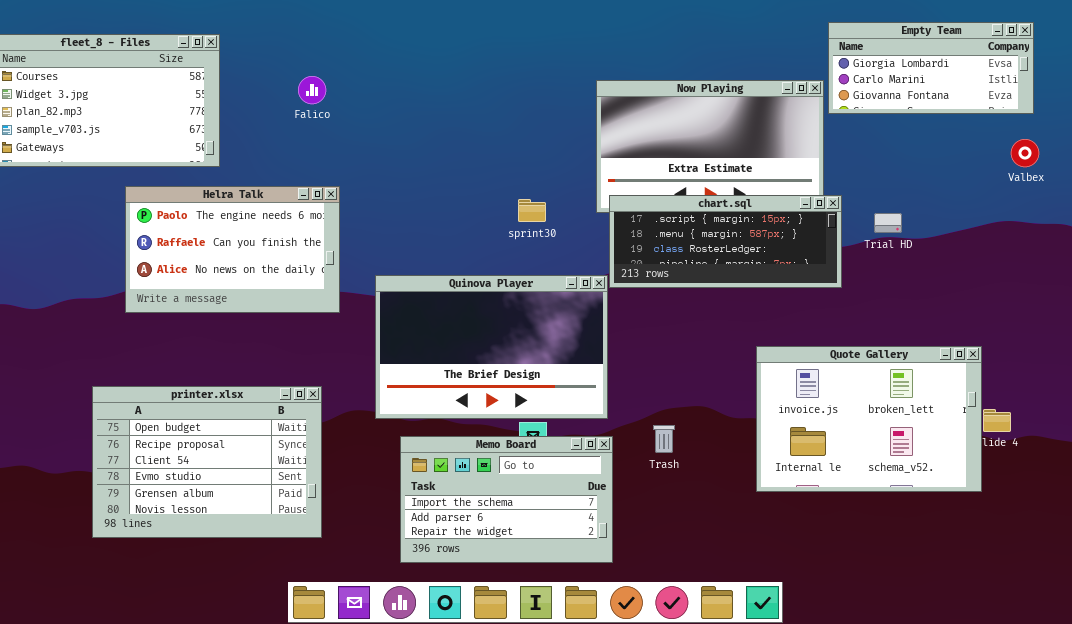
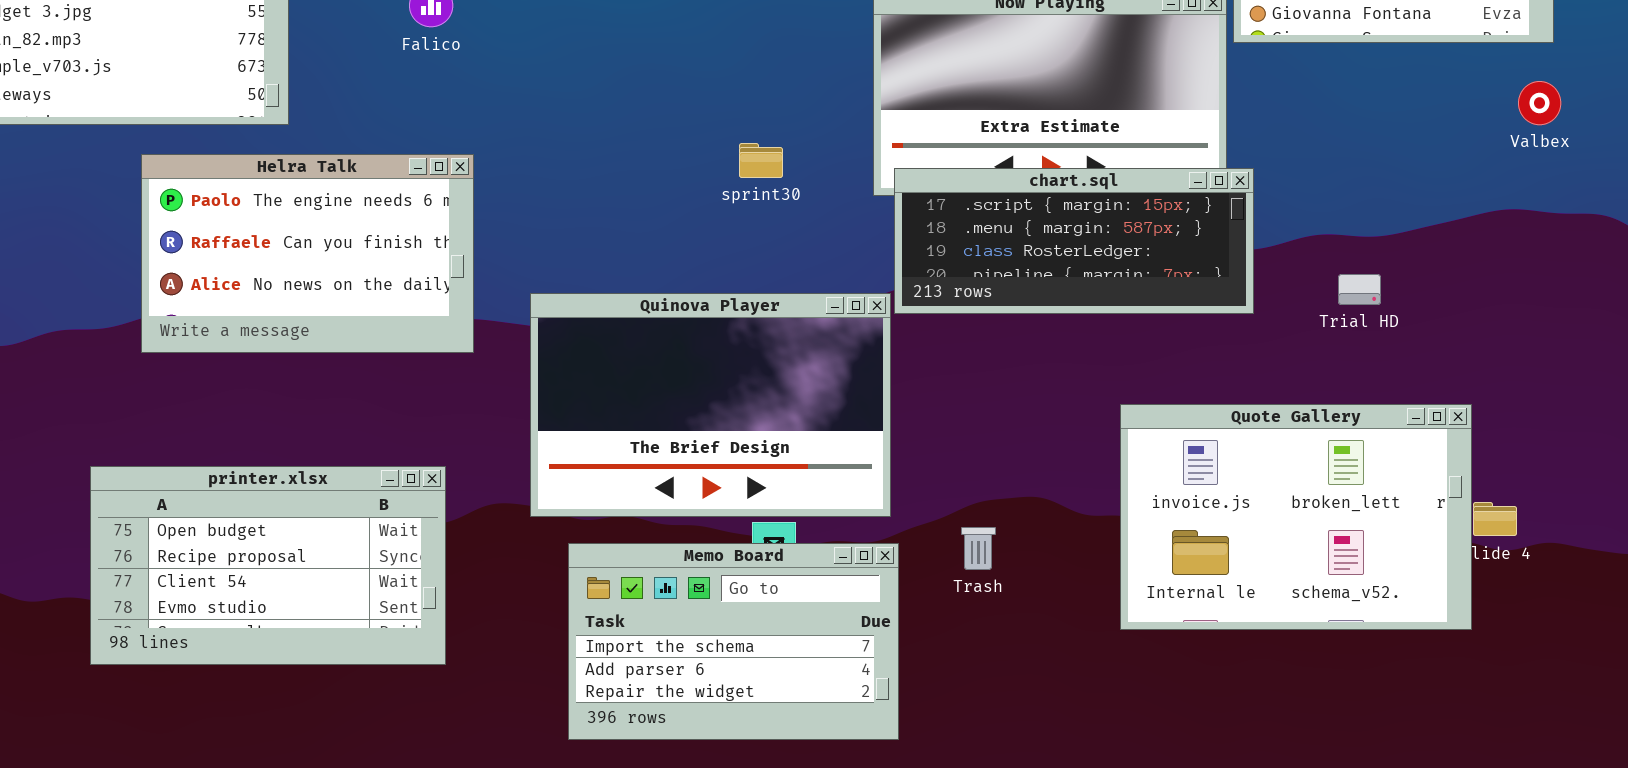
sprint30: [518,199,546,222] -> [739,143,783,178], moved
Trial HD: [874,213,902,233] -> [1338,274,1381,305], moved
printer.xlsx: [92,386,322,538] -> [90,466,446,665], resized

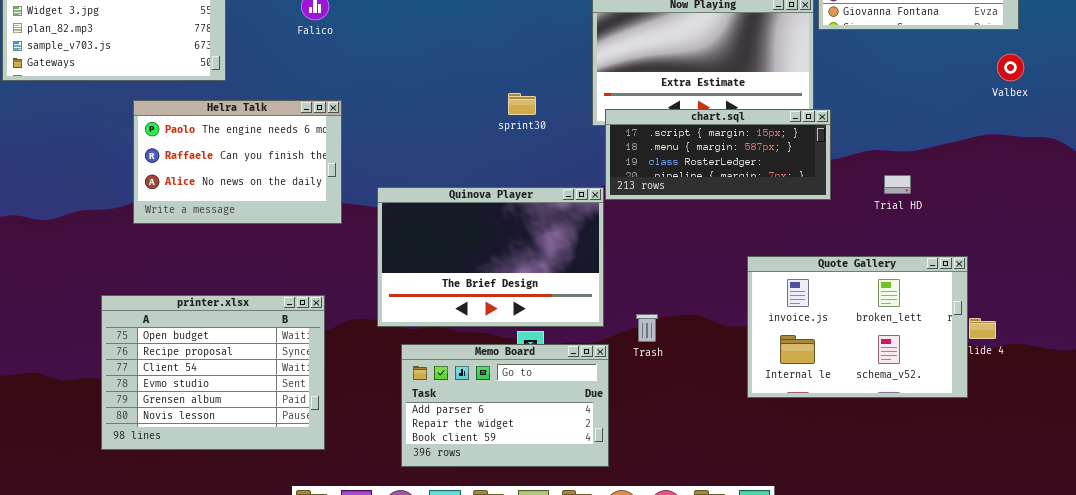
printer.xlsx: [90,466,446,665] -> [101,295,325,450], resized
Trash: [961,527,996,570] -> [636,314,658,342], moved
Memo Board: [568,543,899,740] -> [401,344,609,467], scrolled down 1 row

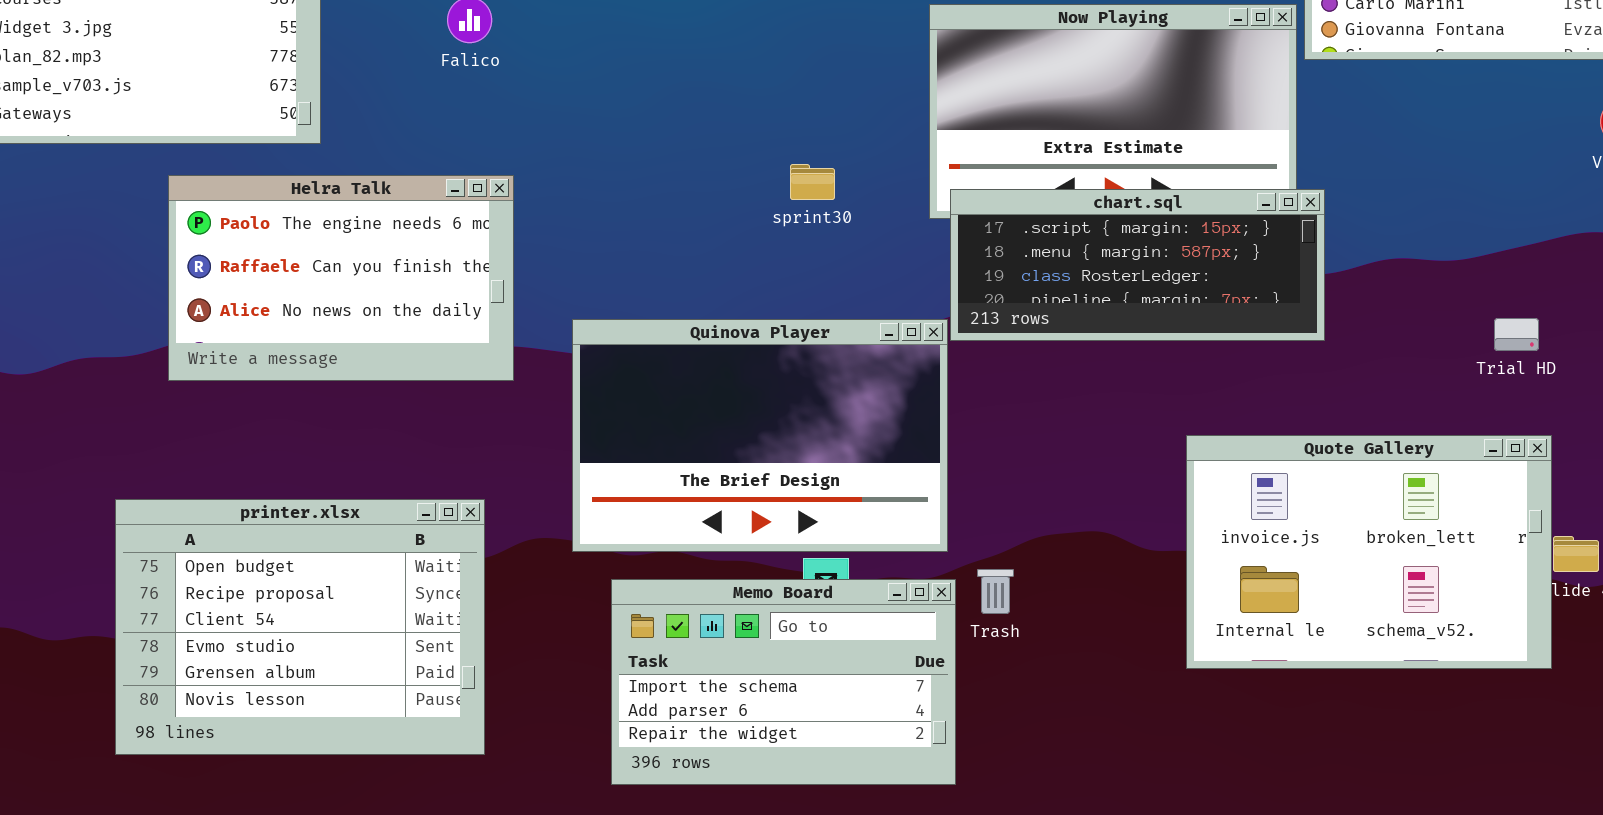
Trial HD: [884,175,911,194] -> [1494,318,1539,351], moved
Trash: [636,314,658,342] -> [977,569,1014,614], moved
Memo Board: [401,344,609,467] -> [611,579,956,785], scrolled up 1 row

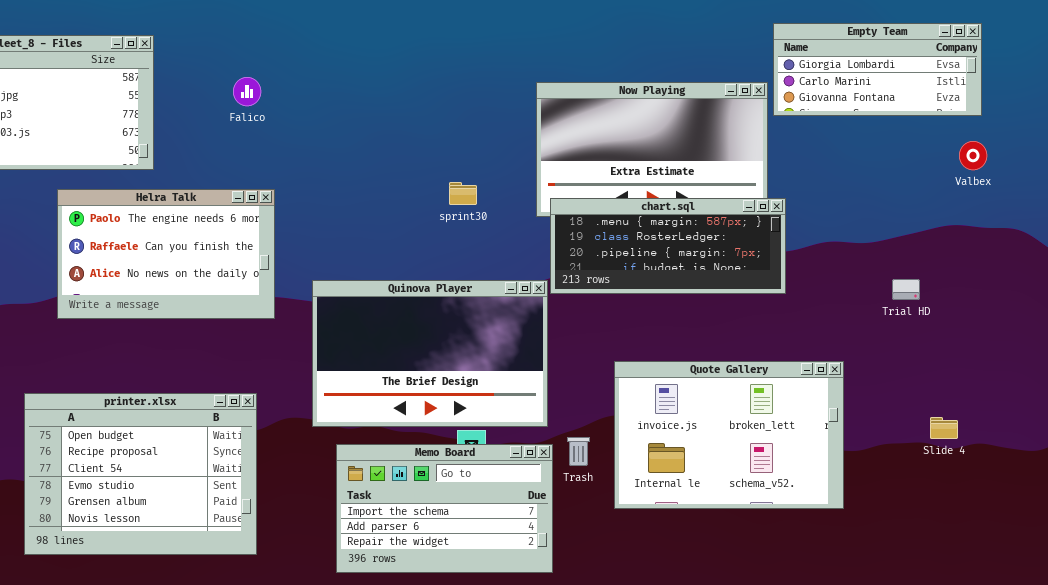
chart.sql: [950,189,1325,341] -> [550,198,786,294], scrolled down 1 row
Quote Gallery: [1186,435,1552,669] -> [614,361,844,509], moved

